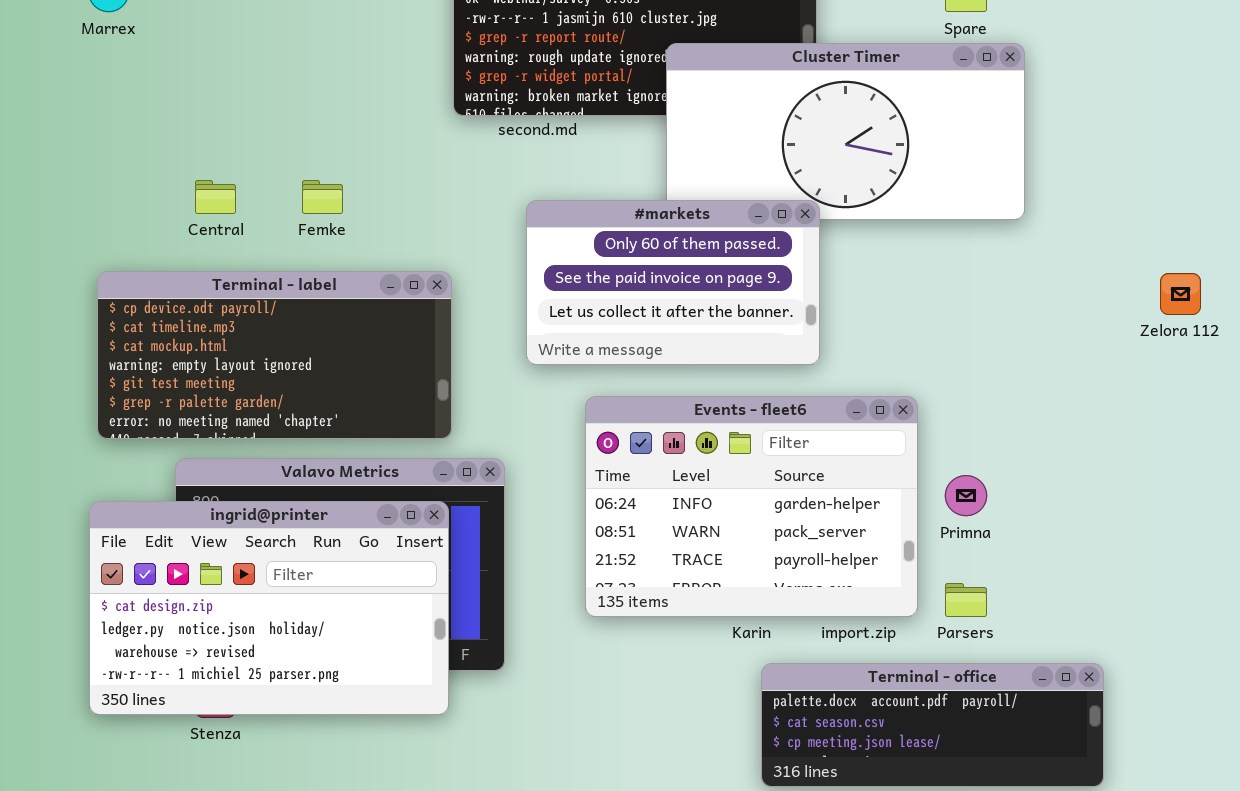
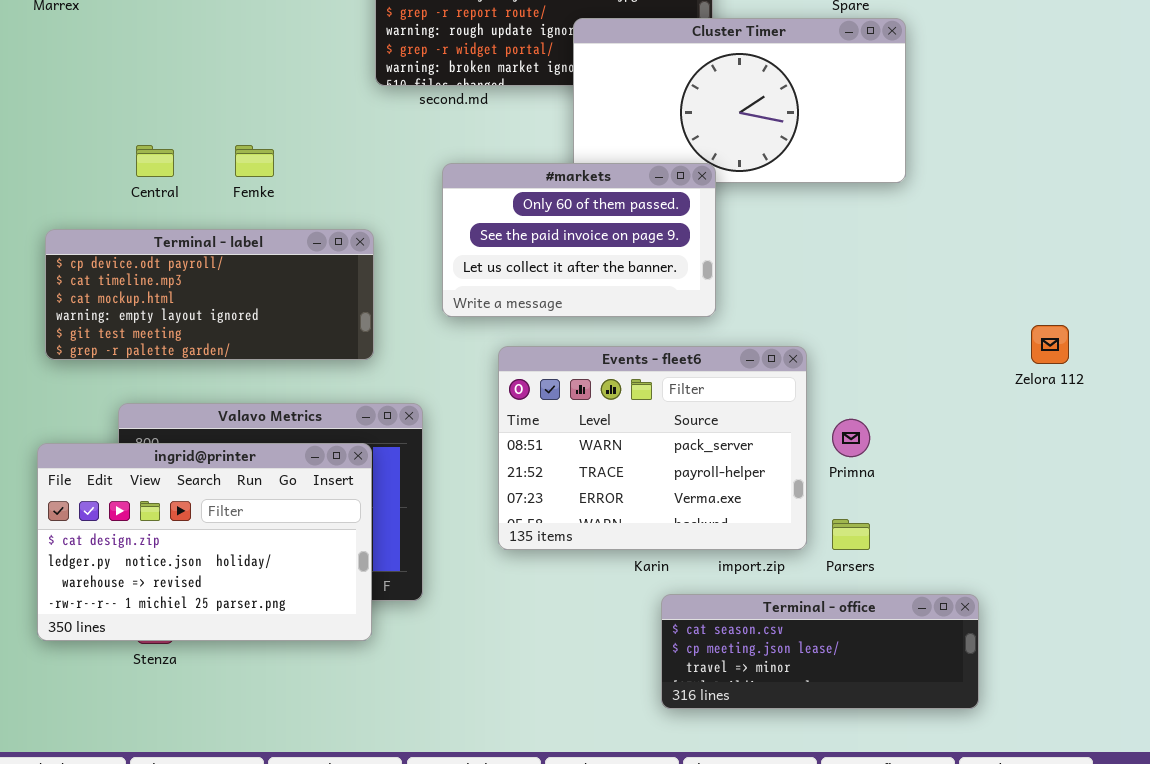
Terminal - label: [97,271,452,439] -> [45,229,374,360], resized
Zelora 112: [1160,273,1201,315] -> [1031,325,1069,364], moved
Events - fleet6: [585,396,918,617] -> [498,346,807,550], scrolled down 1 row
Terminal - office: [761,663,1104,787] -> [661,594,979,709], scrolled down 1 row

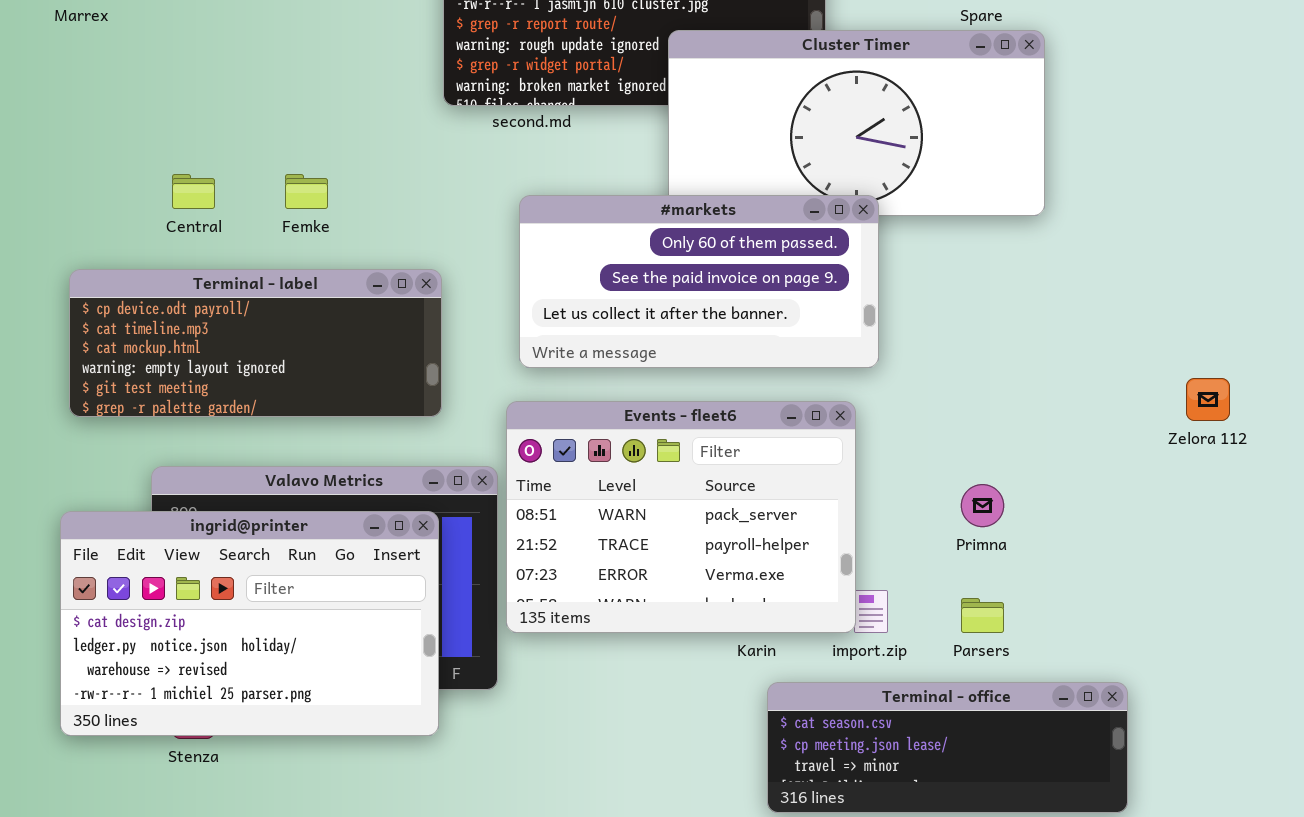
#markets: [442,163,716,317] -> [519,195,879,368], resized
Events - fleet6: [498,346,807,550] -> [506,401,856,633], moved

